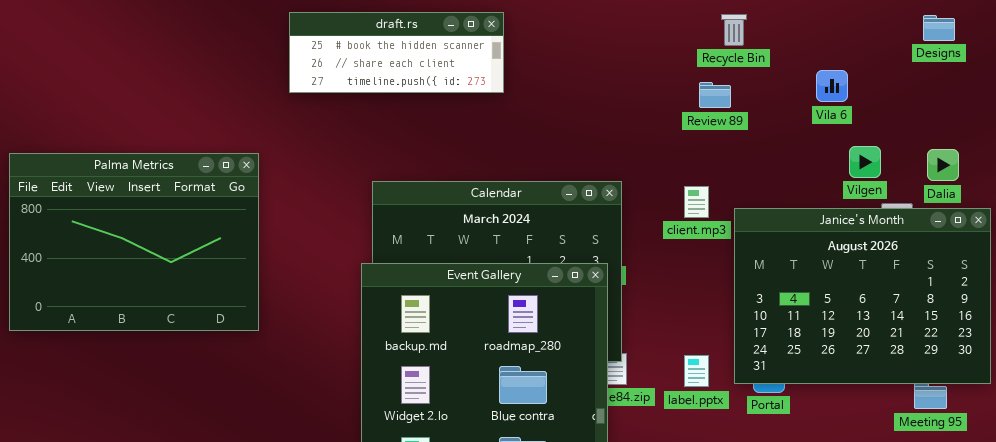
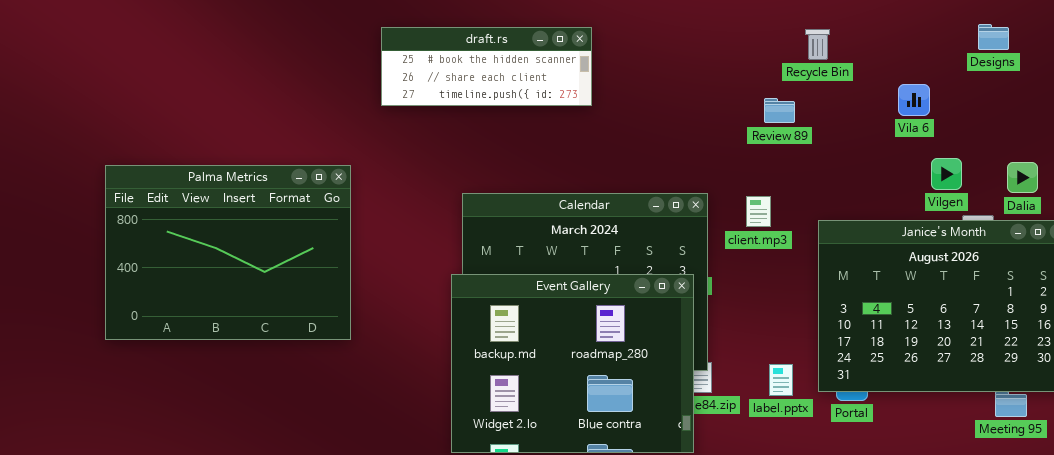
Designs: [923,15,955,41] -> [978,24,1009,50], moved
Review 89: [699,82,731,108] -> [764,98,795,123], moved
client.mp3: [684,186,709,218] -> [746,196,771,227], moved

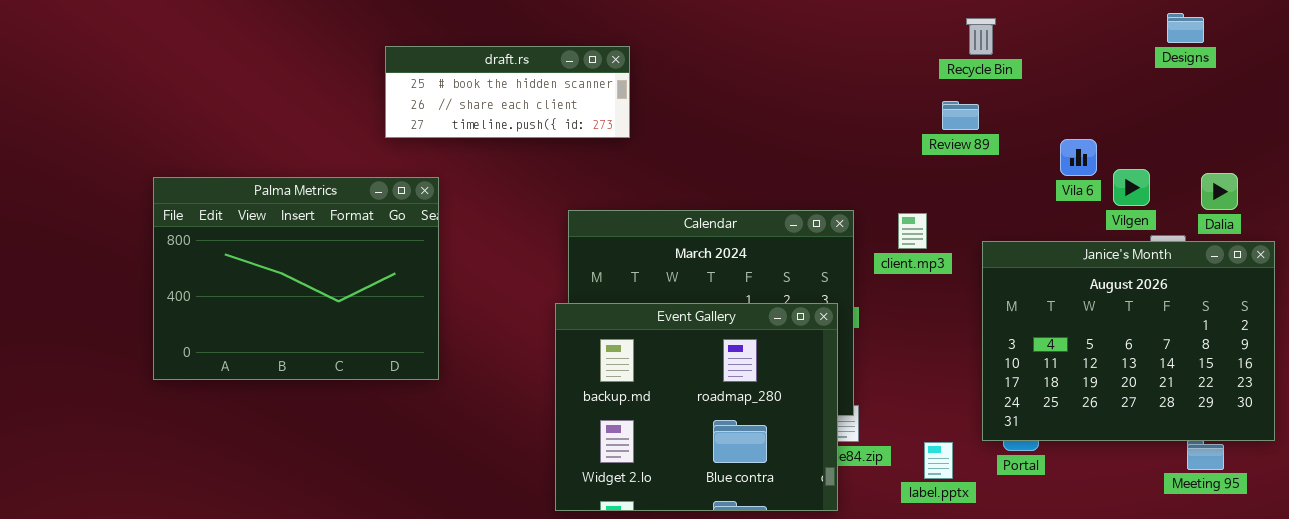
draft.rs: [381,27,592,106] -> [385,46,630,138], moved
Vila 6: [898,84,930,116] -> [1060,139,1097,176], moved
Review 89: [764,98,795,123] -> [942,101,979,130], moved
label.pptx: [769,364,793,396] -> [924,442,953,479], moved

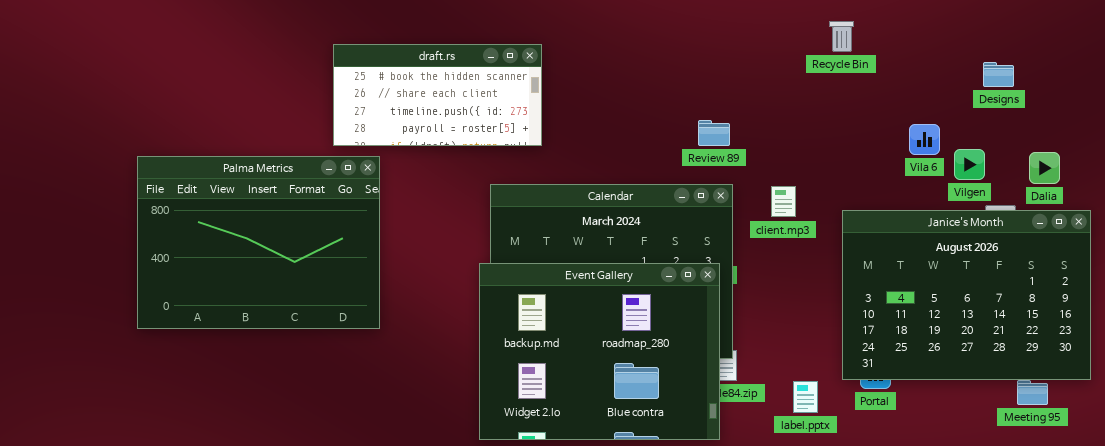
Designs: [1167,13,1204,43] -> [983,62,1014,87], moved
draft.rs: [385,46,630,138] -> [333,44,542,146], resized
Review 89: [942,101,979,130] -> [698,120,730,146], moved

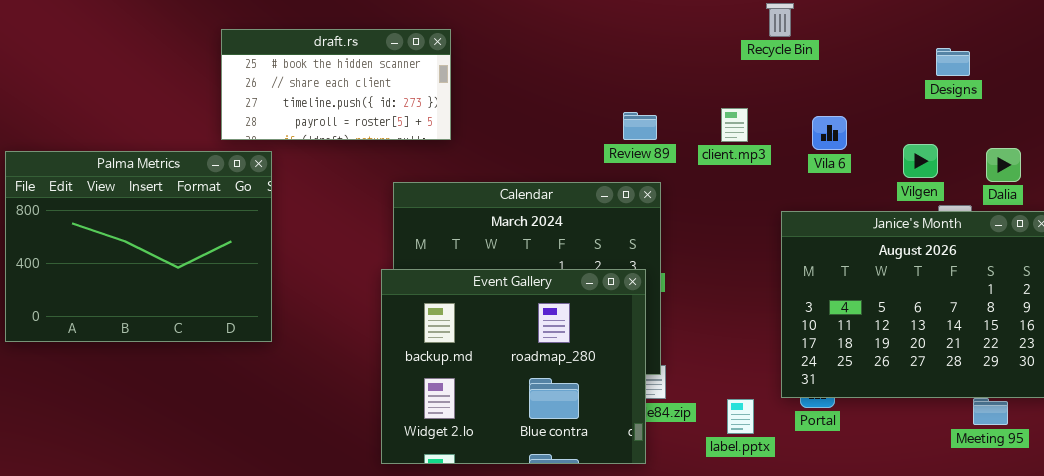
Vila 6: [909,124,940,155] -> [812,116,847,150], moved
client.mp3: [771,186,796,217] -> [721,108,748,142], moved

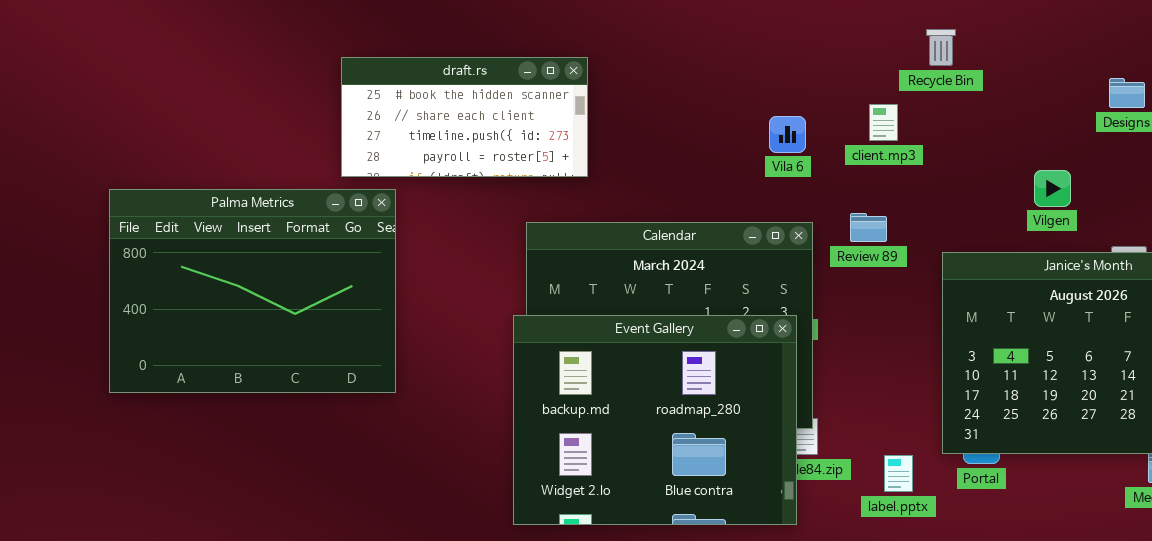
client.mp3: [721,108,748,142] -> [869,104,898,141], moved
Review 89: [623,112,657,140] -> [850,213,887,242], moved
Vila 6: [812,116,847,150] -> [769,116,806,153], moved
Vilgen: [903,144,938,178] -> [1034,170,1071,207], moved

